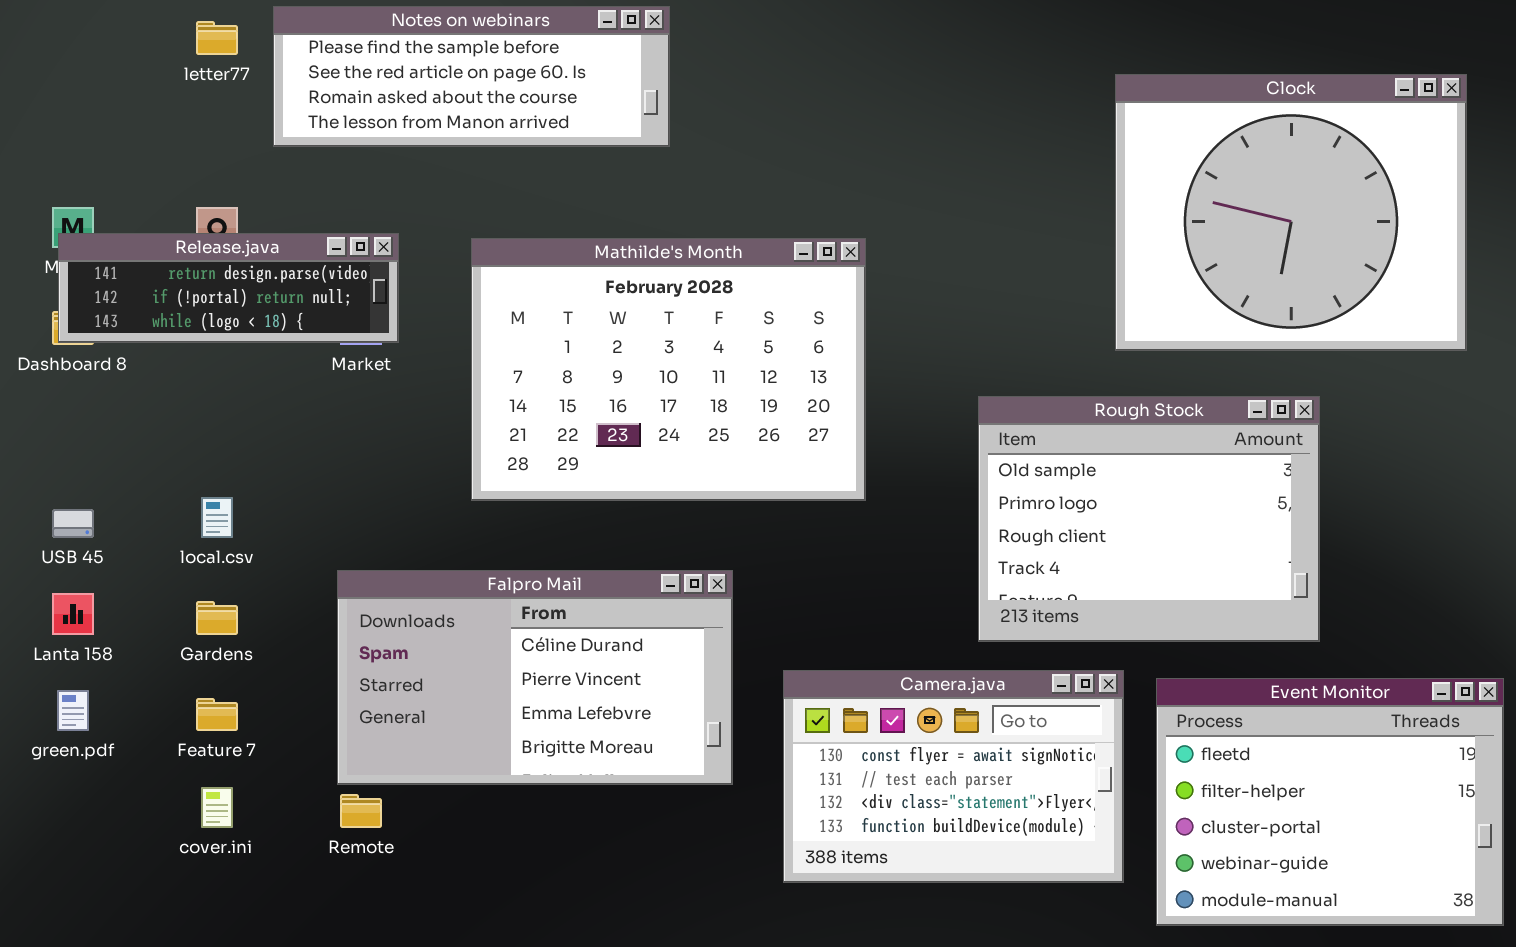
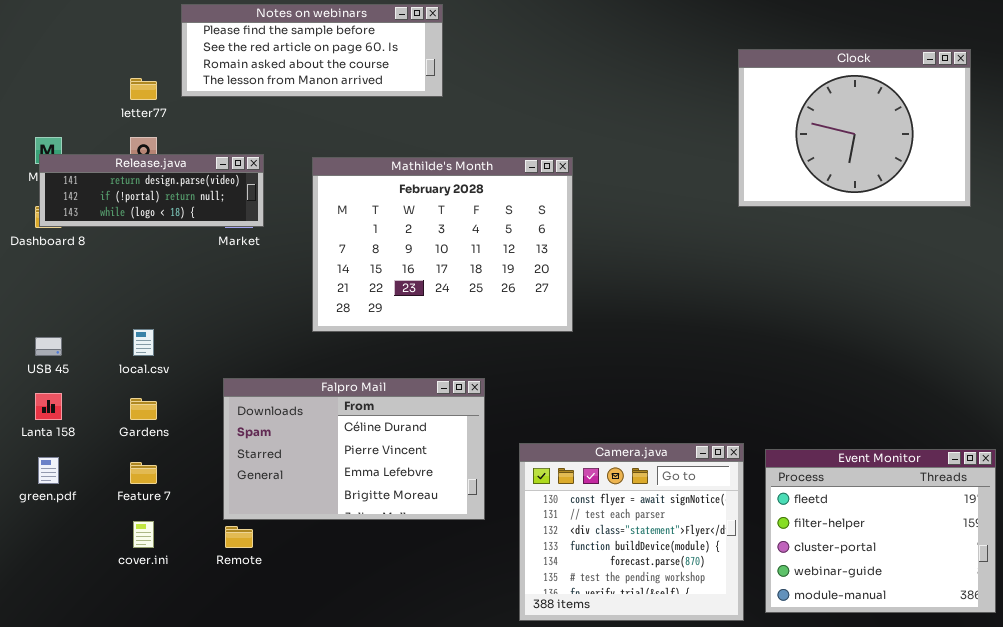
letter77: [196,21,238,55] -> [130,78,157,100], moved
Clock: [1115,74,1467,351] -> [738,49,971,207], resized
Rough Stock: [978,396,1320,642] -> none, closed
Camera.java: [783,670,1124,883] -> [519,443,744,621], resized

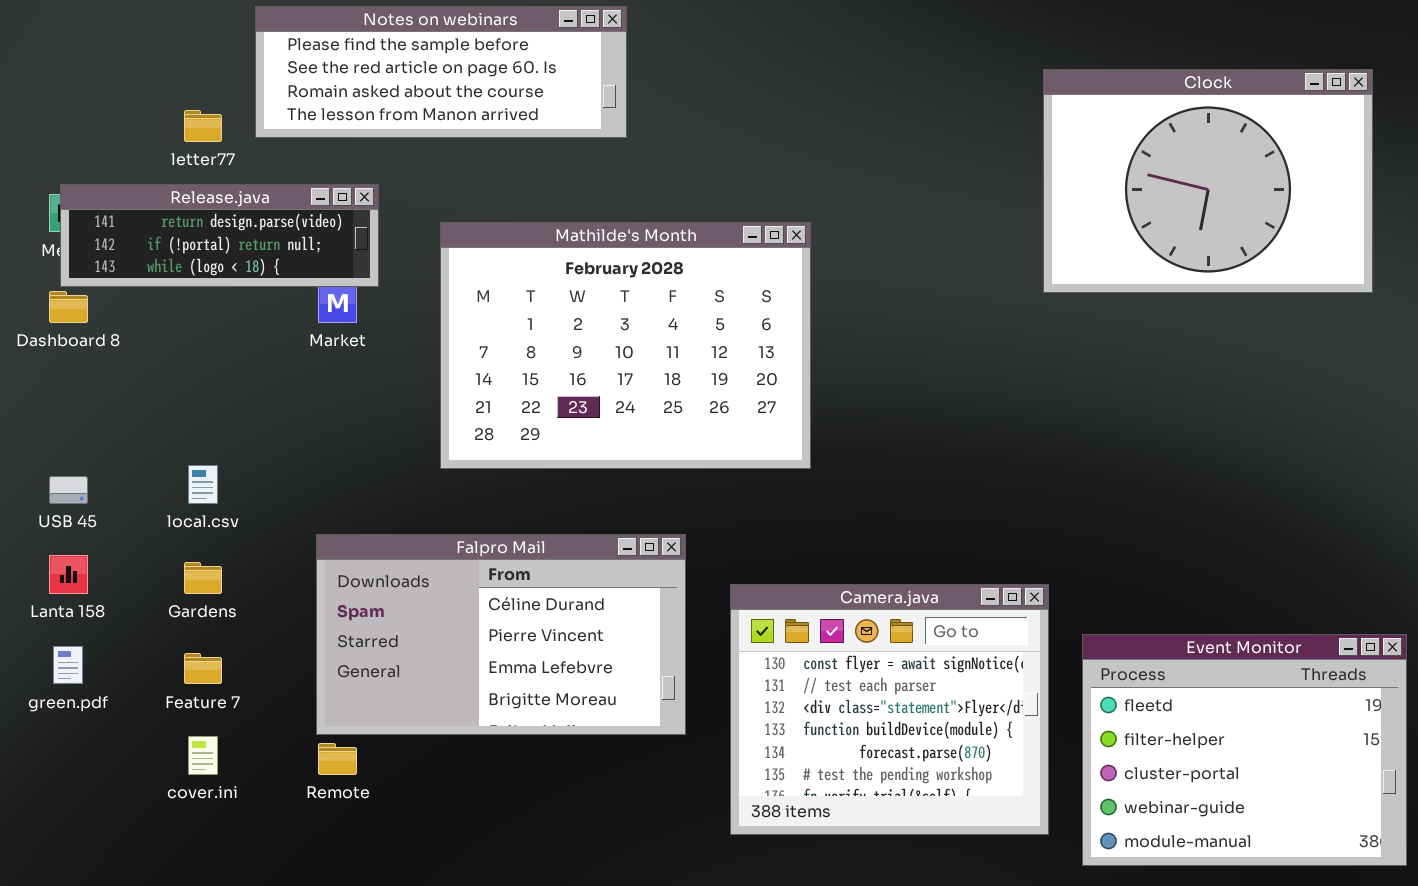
Release.java: [39,154,264,227] -> [60,184,379,287], moved
Camera.java: [519,443,744,621] -> [730,584,1049,835], moved

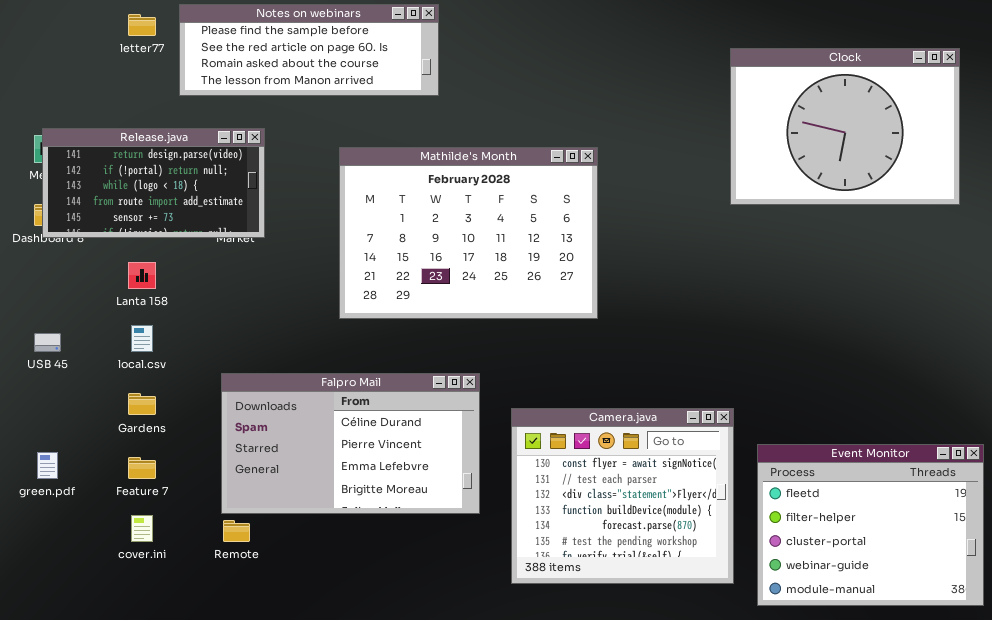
letter77: [184,110,222,142] -> [128,14,156,36], moved
Release.java: [60,184,379,287] -> [42,128,265,238], resized
Mathilde's Month: [440,222,811,469] -> [339,147,598,319], moved
Lanta 158: [49,555,88,594] -> [128,262,156,289], moved

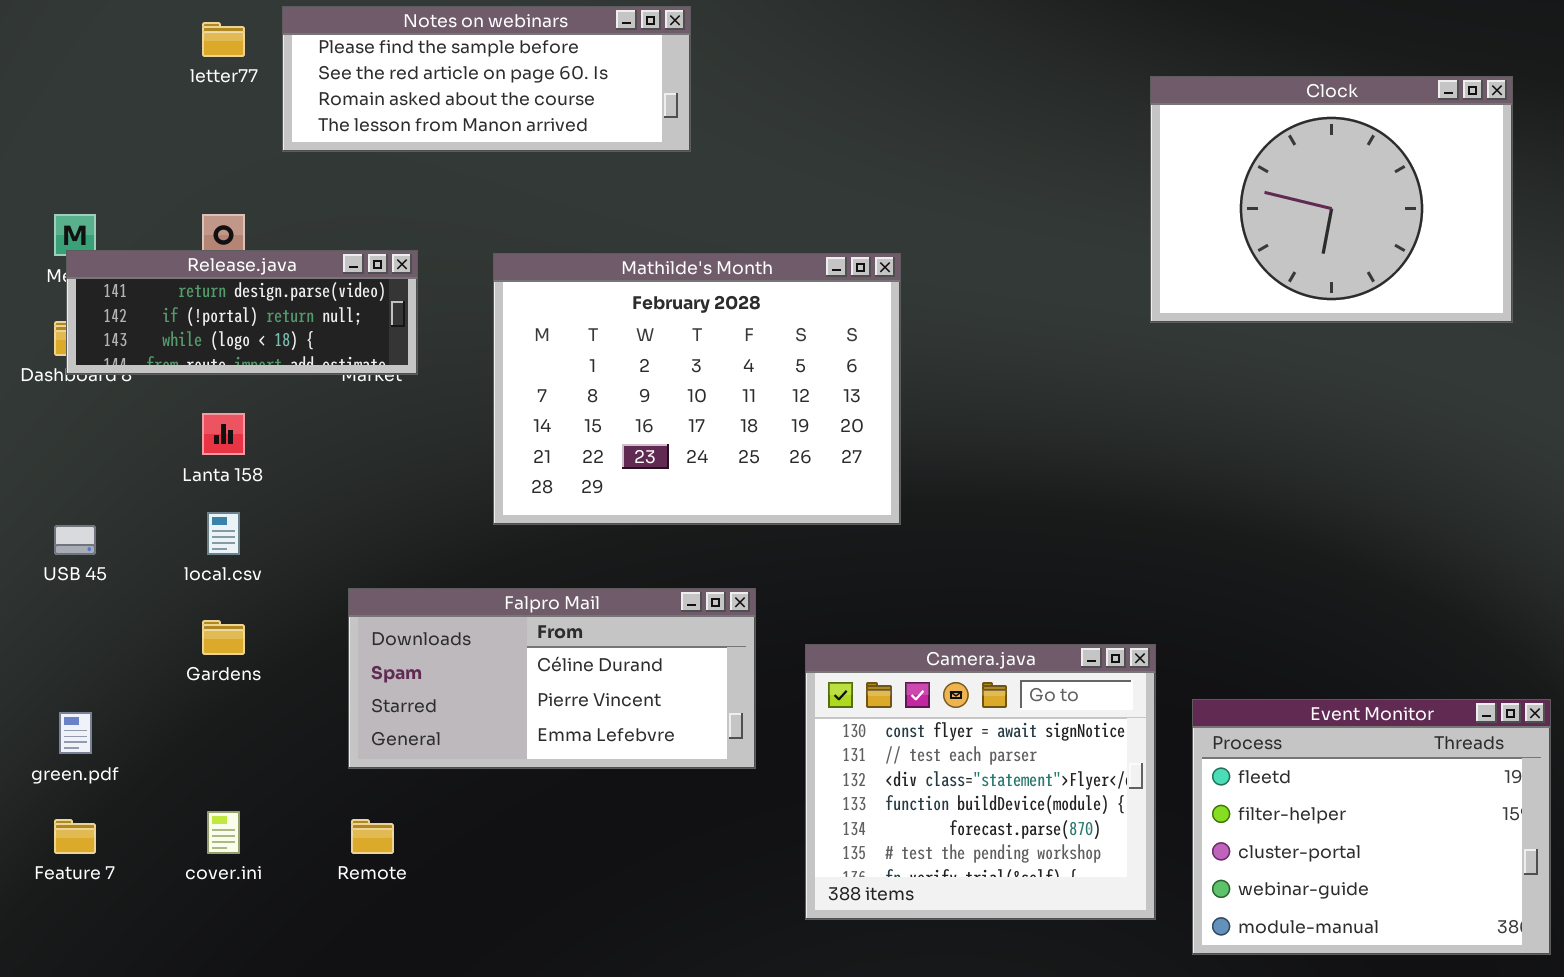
Release.java: [42,128,265,238] -> [66,250,418,375], resized
Mathilde's Month: [339,147,598,319] -> [493,253,901,525], moved
Falpro Mail: [221,373,480,514] -> [348,588,756,769], resized
Feature 7: [128,457,156,479] -> [54,819,96,854], moved

